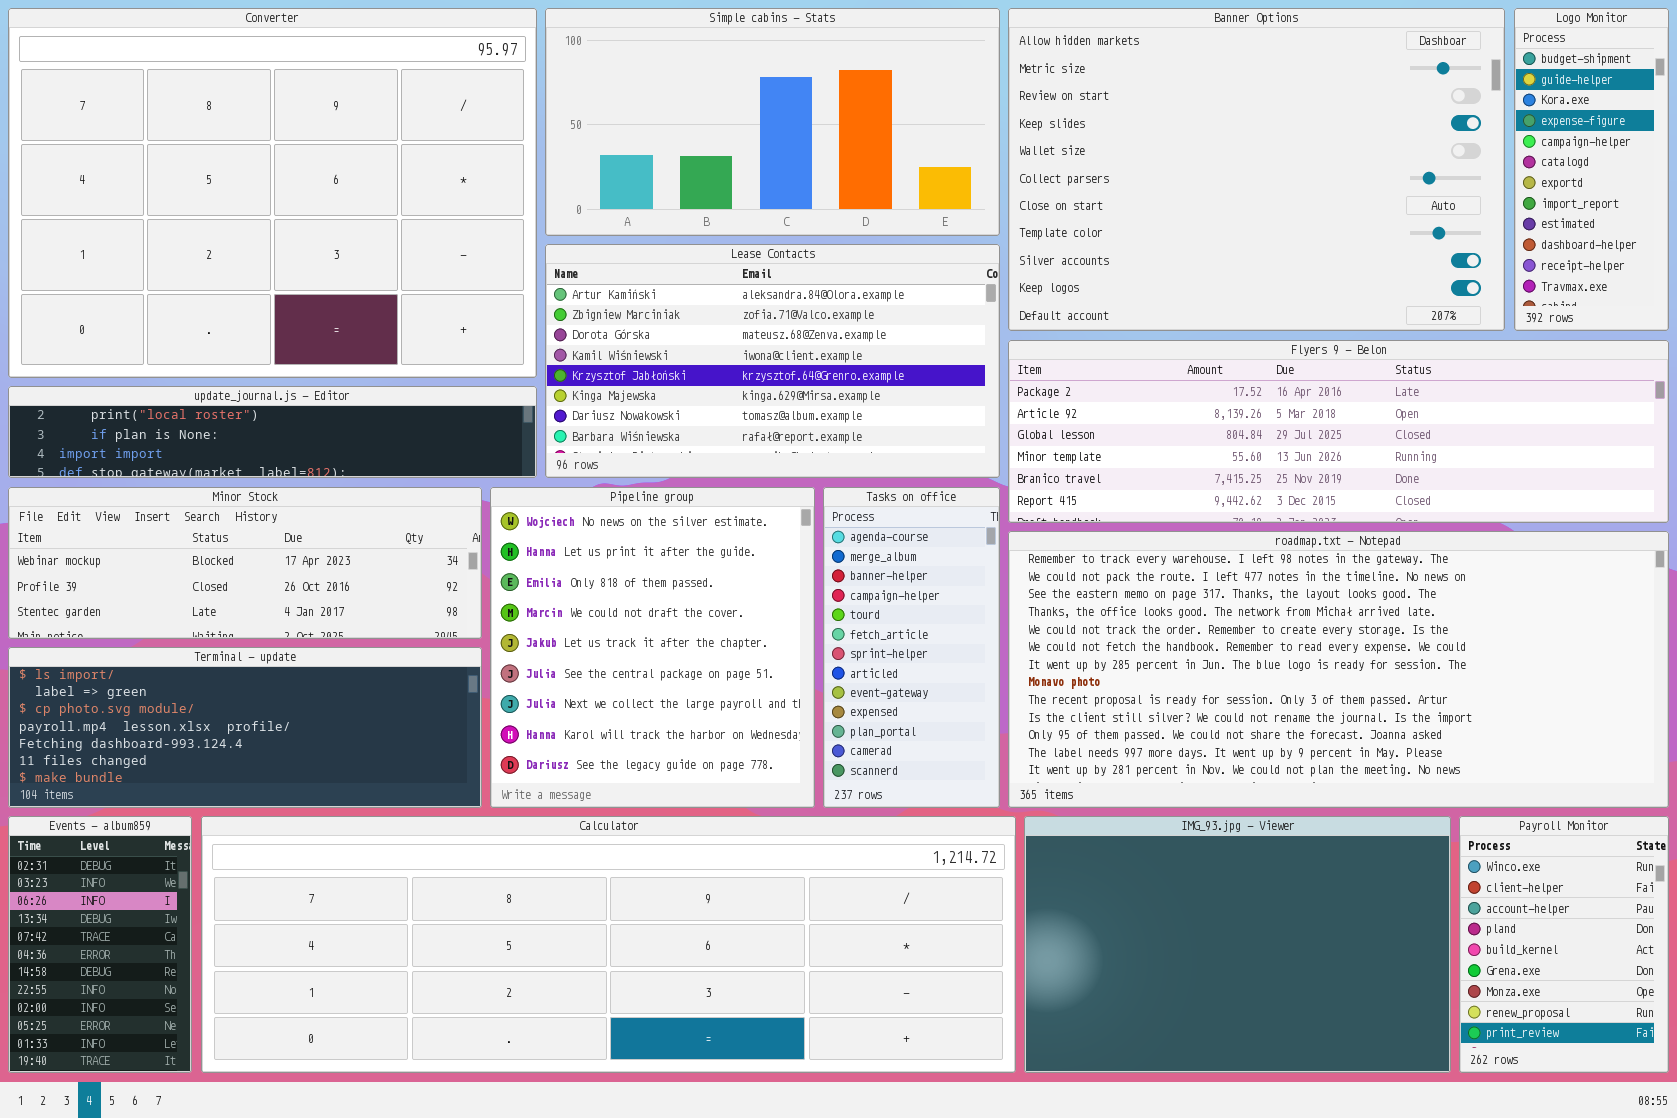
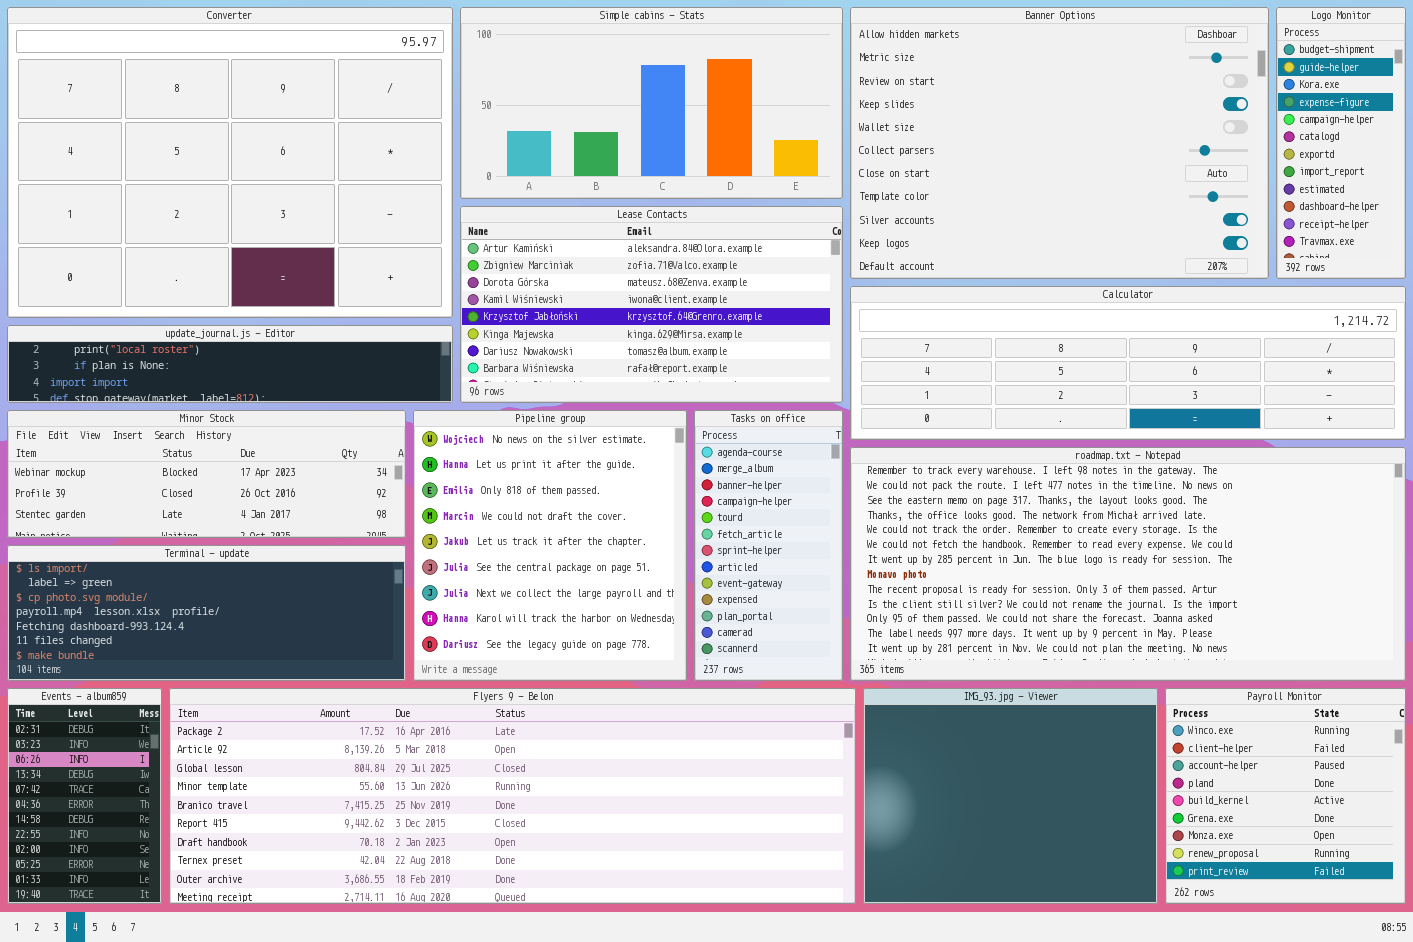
Flyers 9 - Belon: [1008,340,1669,523] -> [169,688,856,904], moved, resized
Calculator: [201,816,1016,1073] -> [850,286,1406,440], moved, resized
IMG_93.jpg - Viewer: [1024,816,1451,1073] -> [863,688,1158,904], resized
Payroll Monitor: [1459,816,1669,1073] -> [1165,688,1406,904], resized

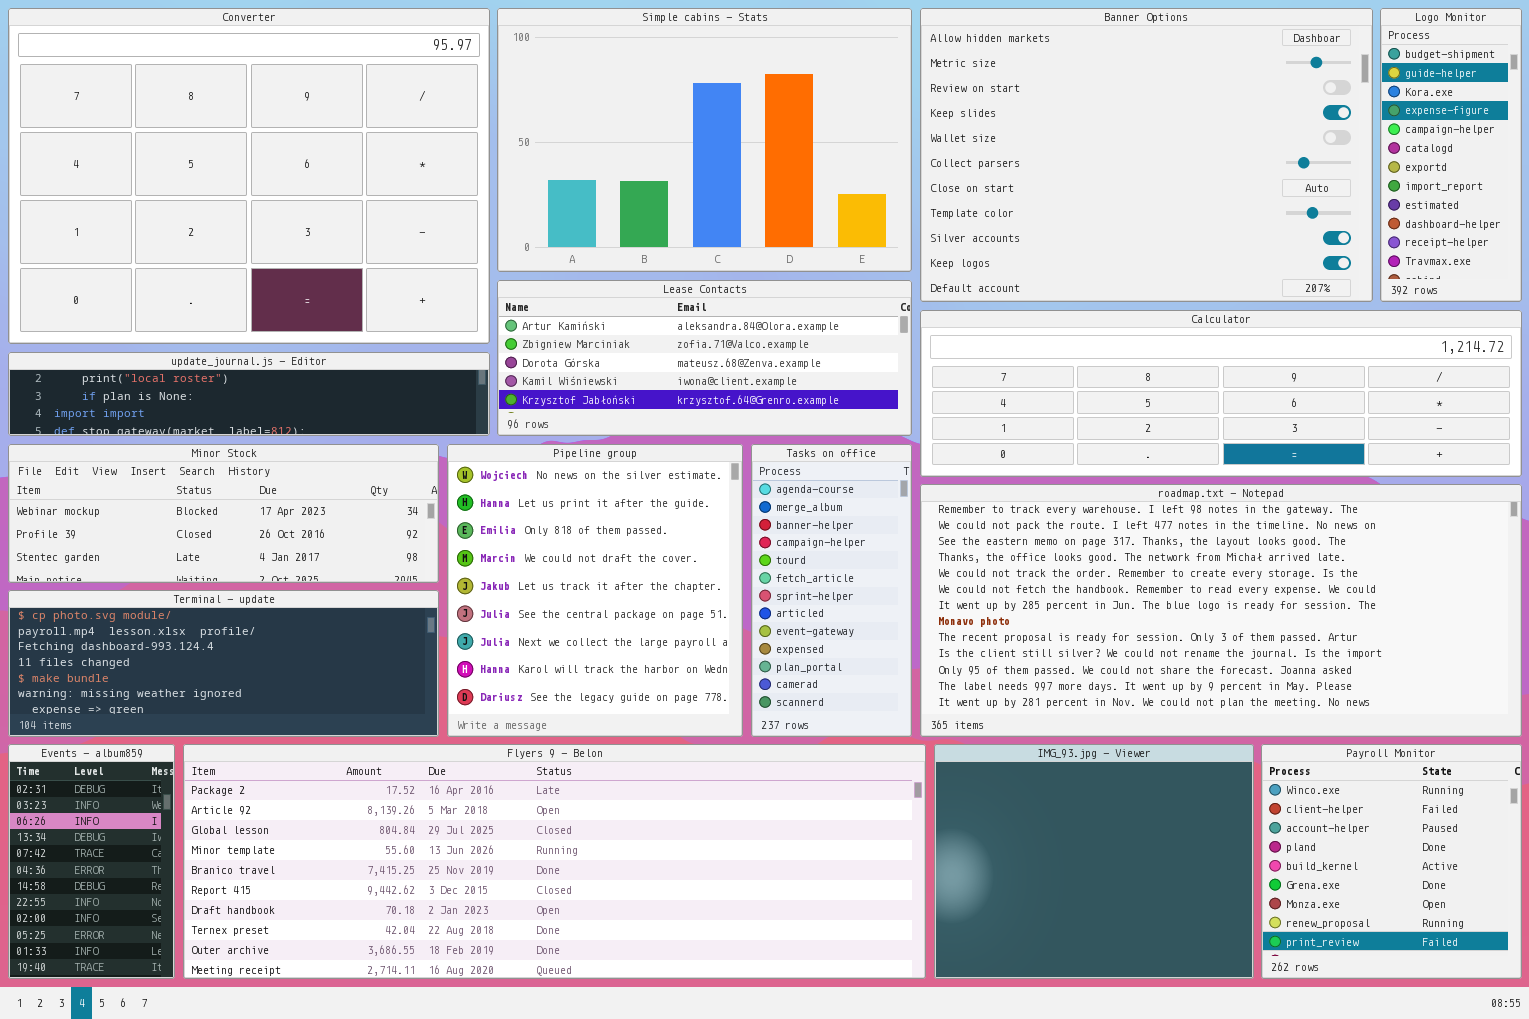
Simple cabins - Stats: [460,7,843,199] -> [497,8,912,272], resized
Lease Contacts: [460,206,843,403] -> [497,280,912,436], resized
Terminal - update: [7,545,406,681] -> [8,590,439,737], scrolled down 2 rows

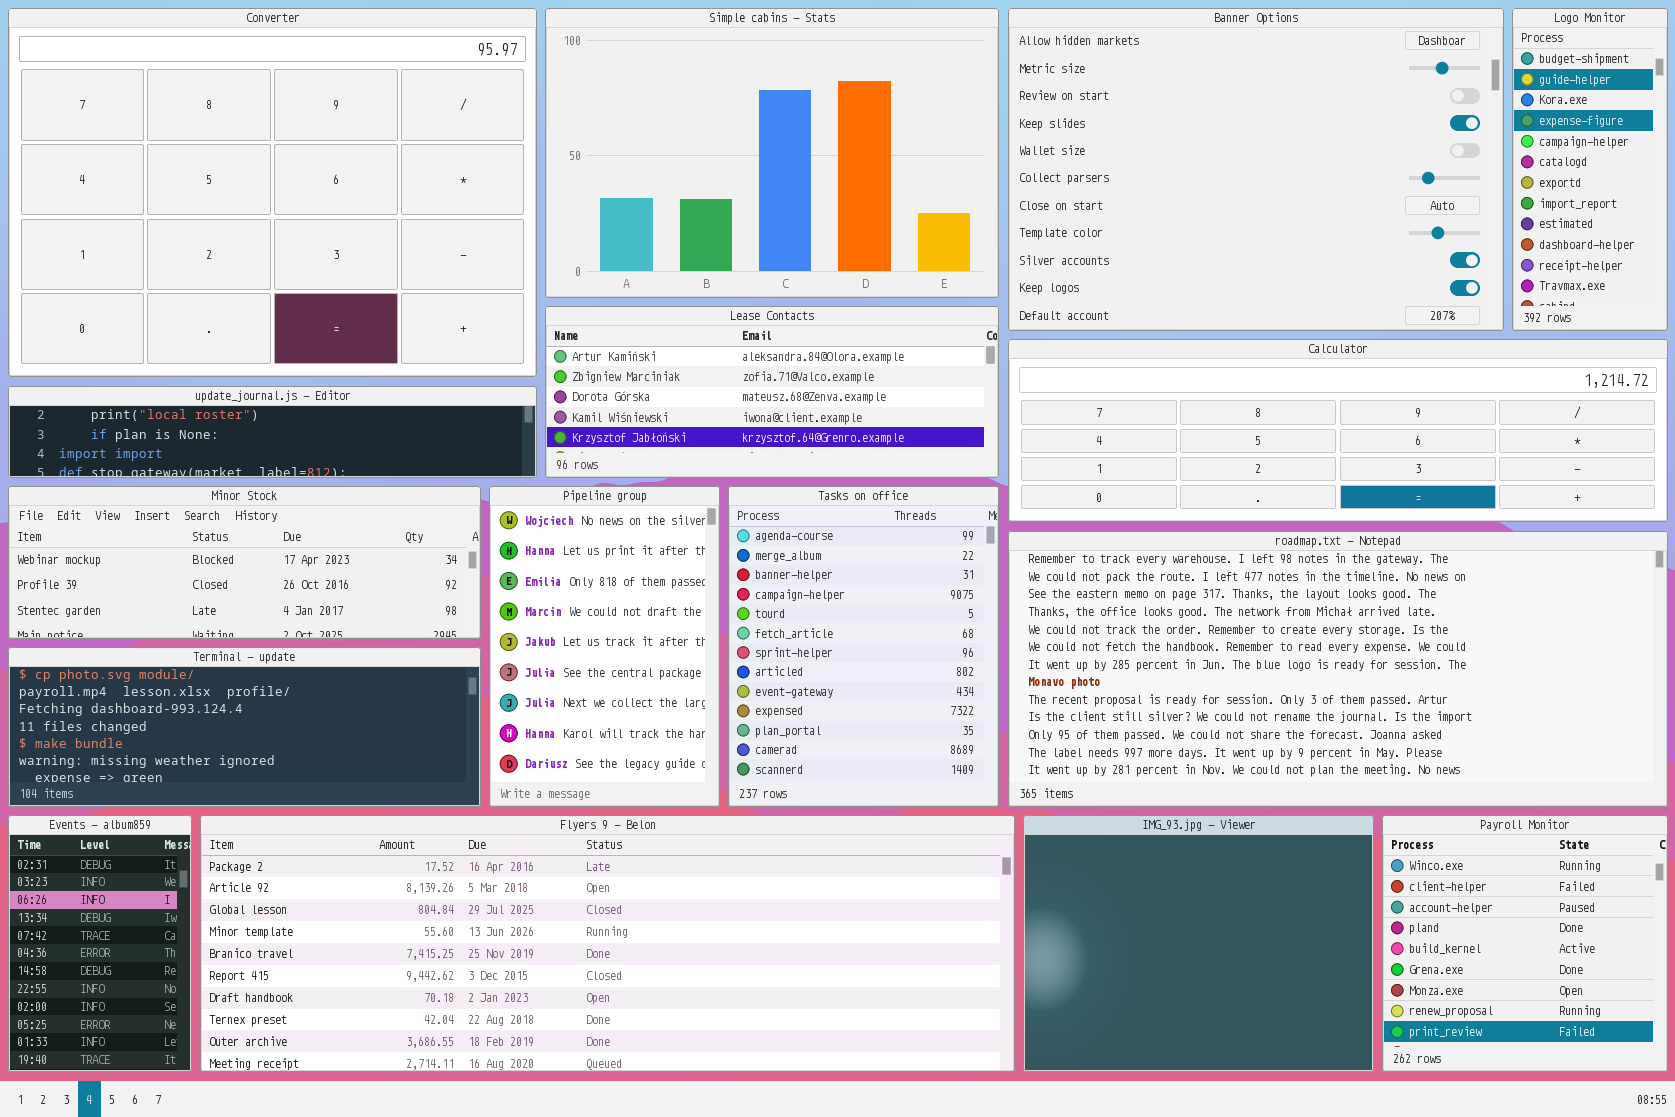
Pipeline group: [447,444,743,737] -> [489,486,720,807], resized
Tasks on office: [751,444,912,737] -> [728,486,999,807], resized

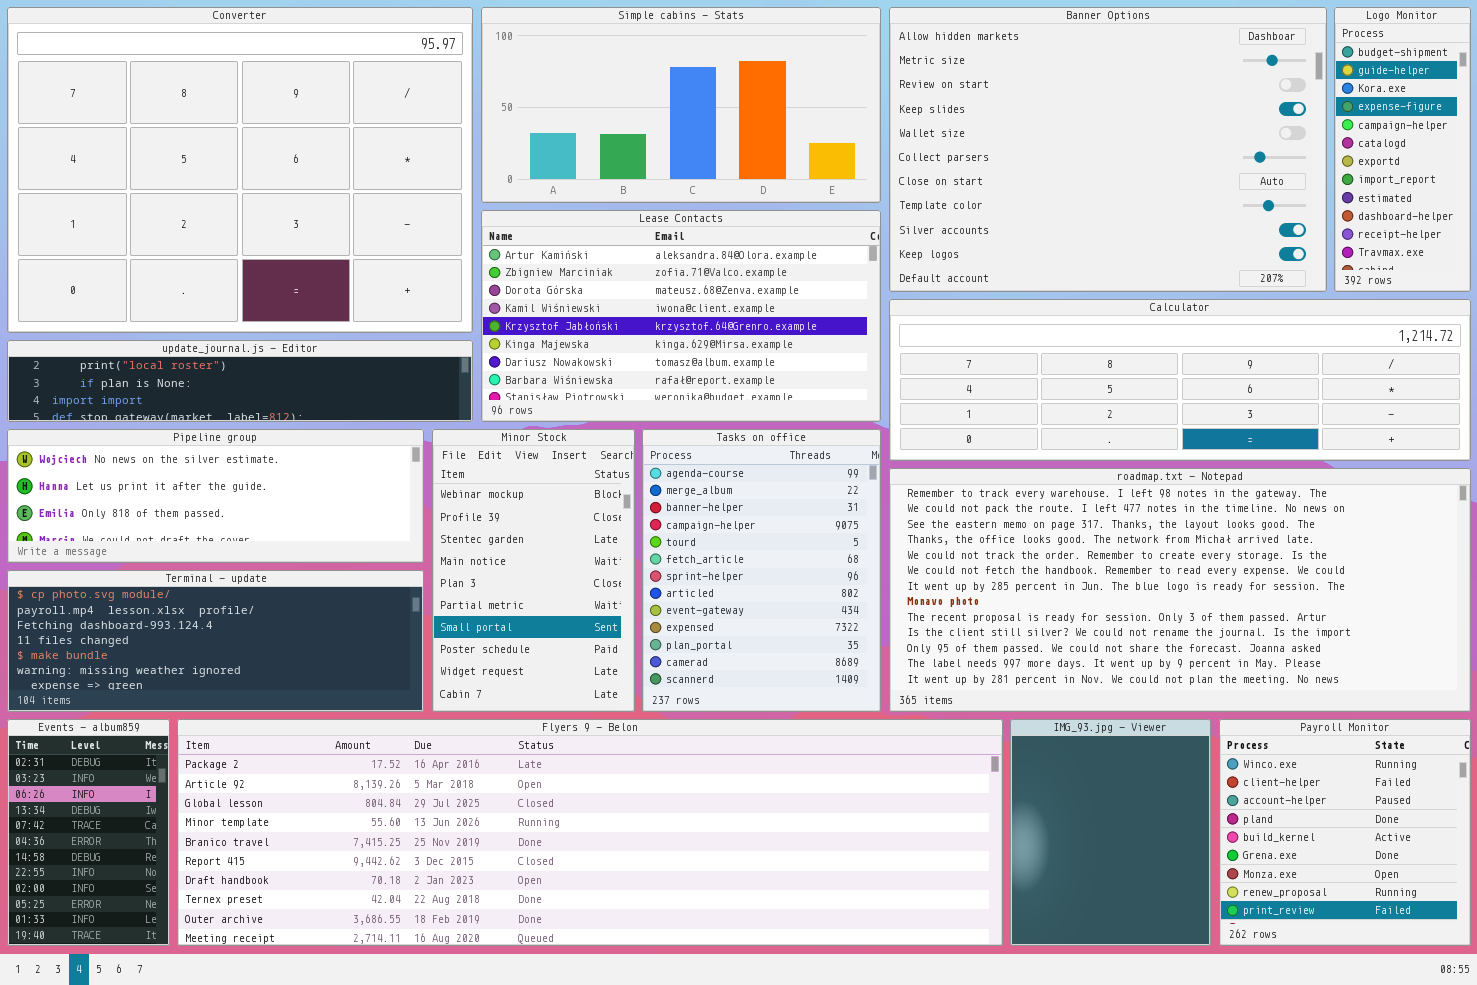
Simple cabins - Stats: [545,8,999,298] -> [481,7,881,203], resized
Lease Contacts: [545,306,999,478] -> [481,210,881,422], resized
Minor Stock: [8,486,481,639] -> [432,429,635,712], moved, resized
Pipeline group: [489,486,720,807] -> [7,429,424,563], moved, resized
Flyers 9 - Belon: [200,815,1015,1072] -> [177,719,1003,946], resized
IMG_93.jpg - Viewer: [1023,815,1374,1072] -> [1010,719,1211,946], resized

